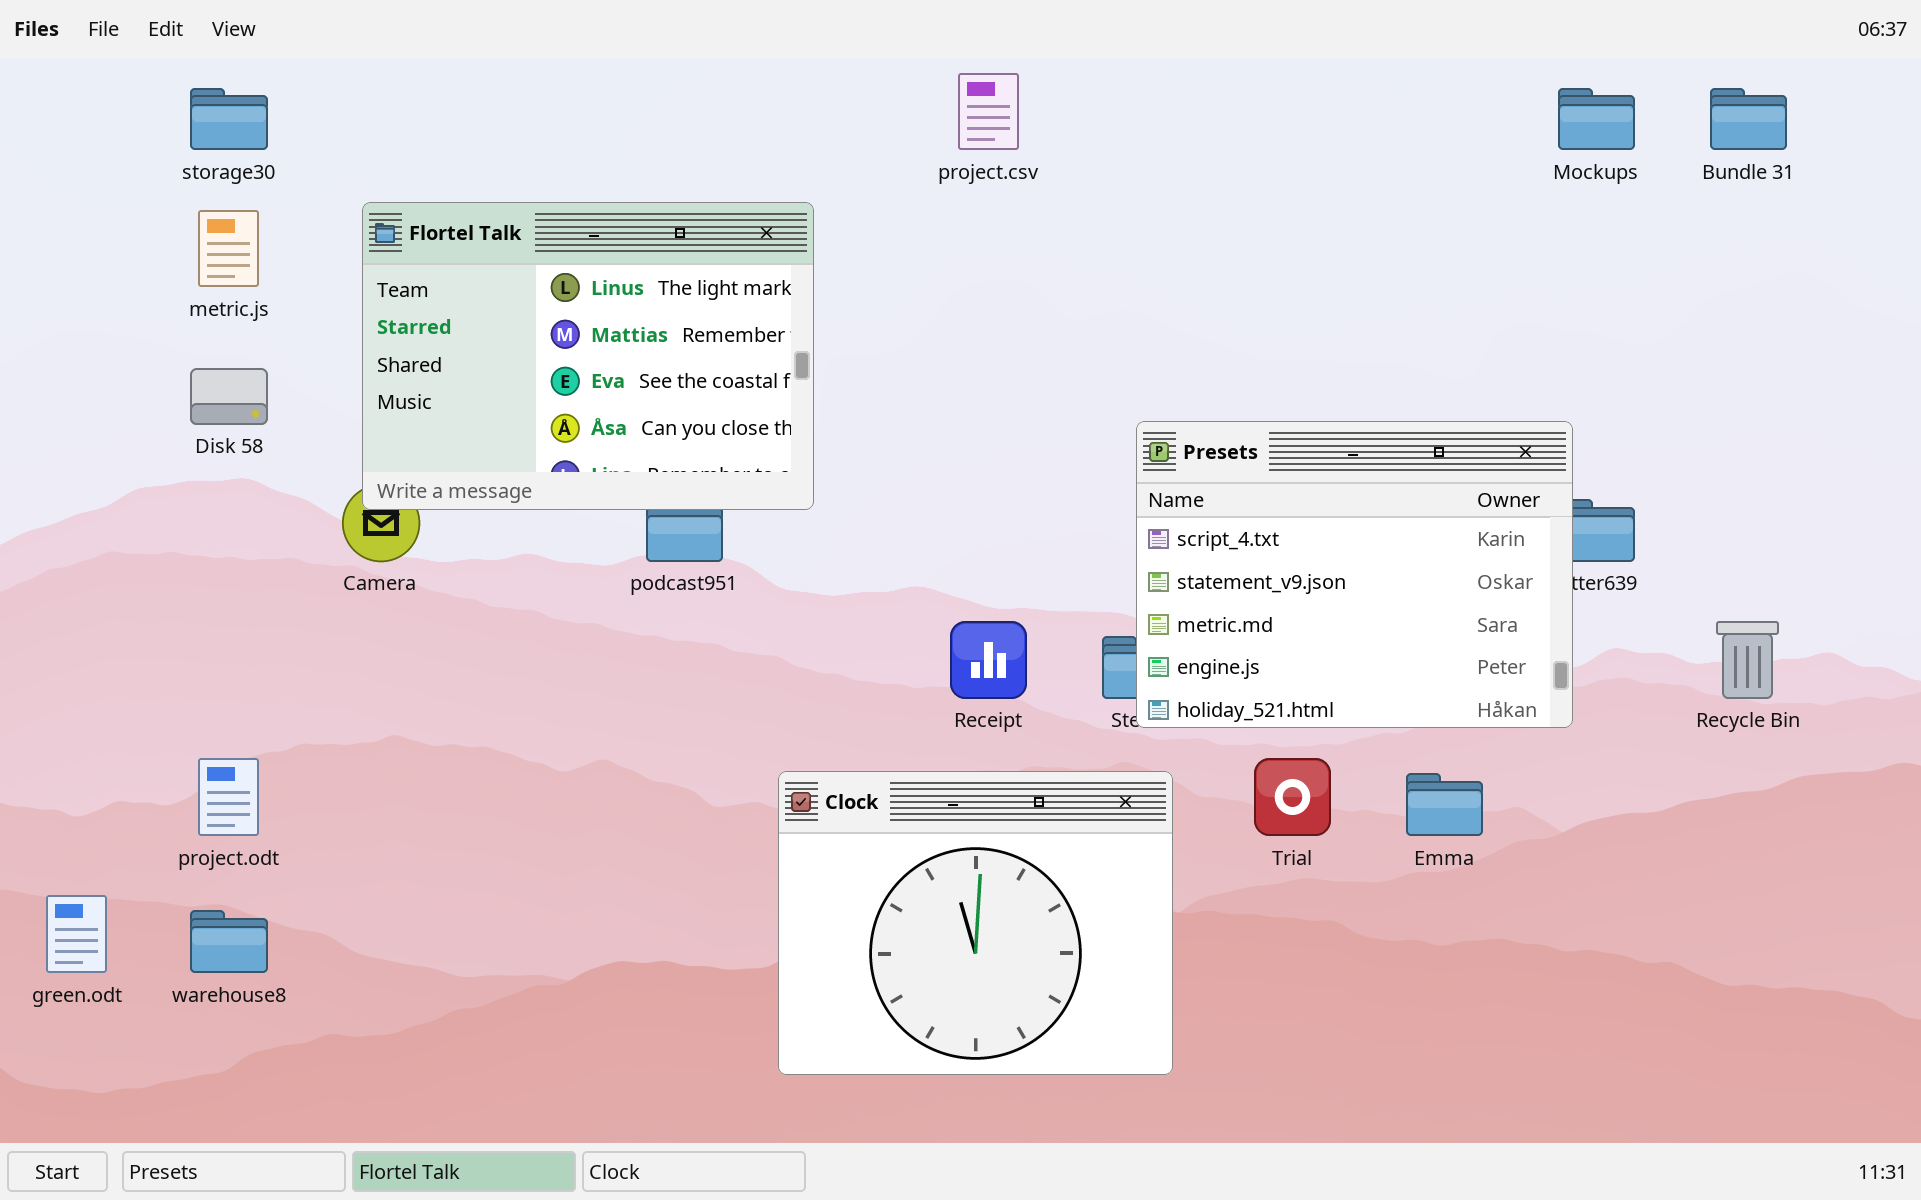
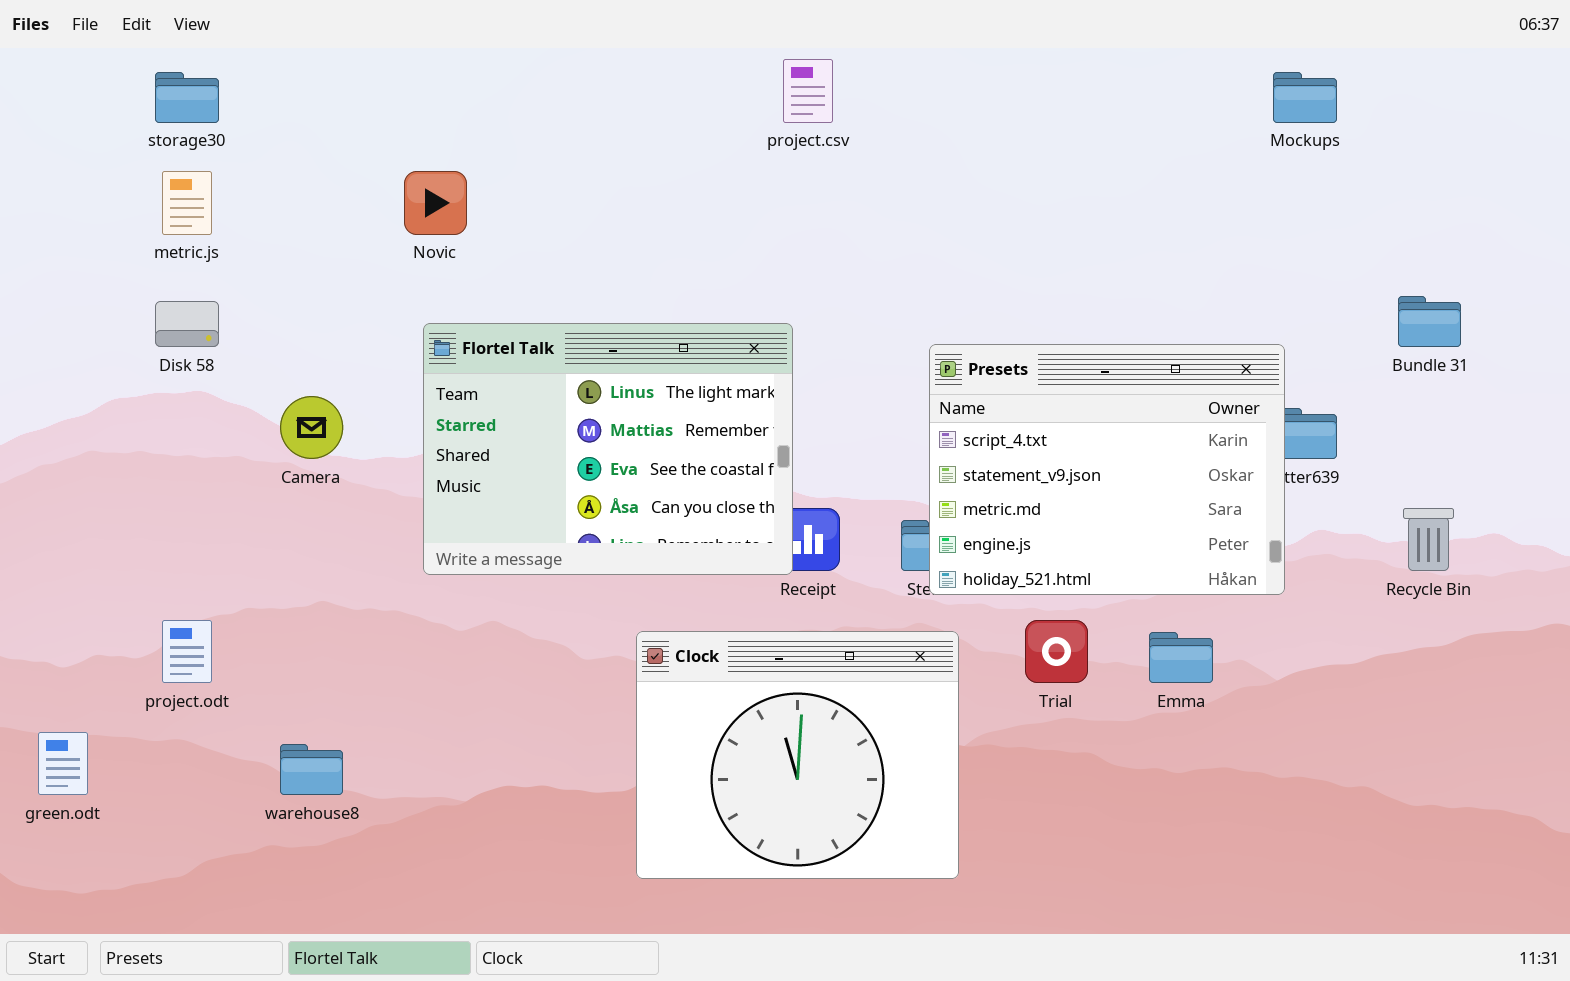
Bundle 31: [1710,88,1787,150] -> [1398,296,1461,347], moved
Flortel Talk: [362,202,814,510] -> [423,323,793,575], moved
warehouse8: [190,910,268,973] -> [280,744,343,795], moved

